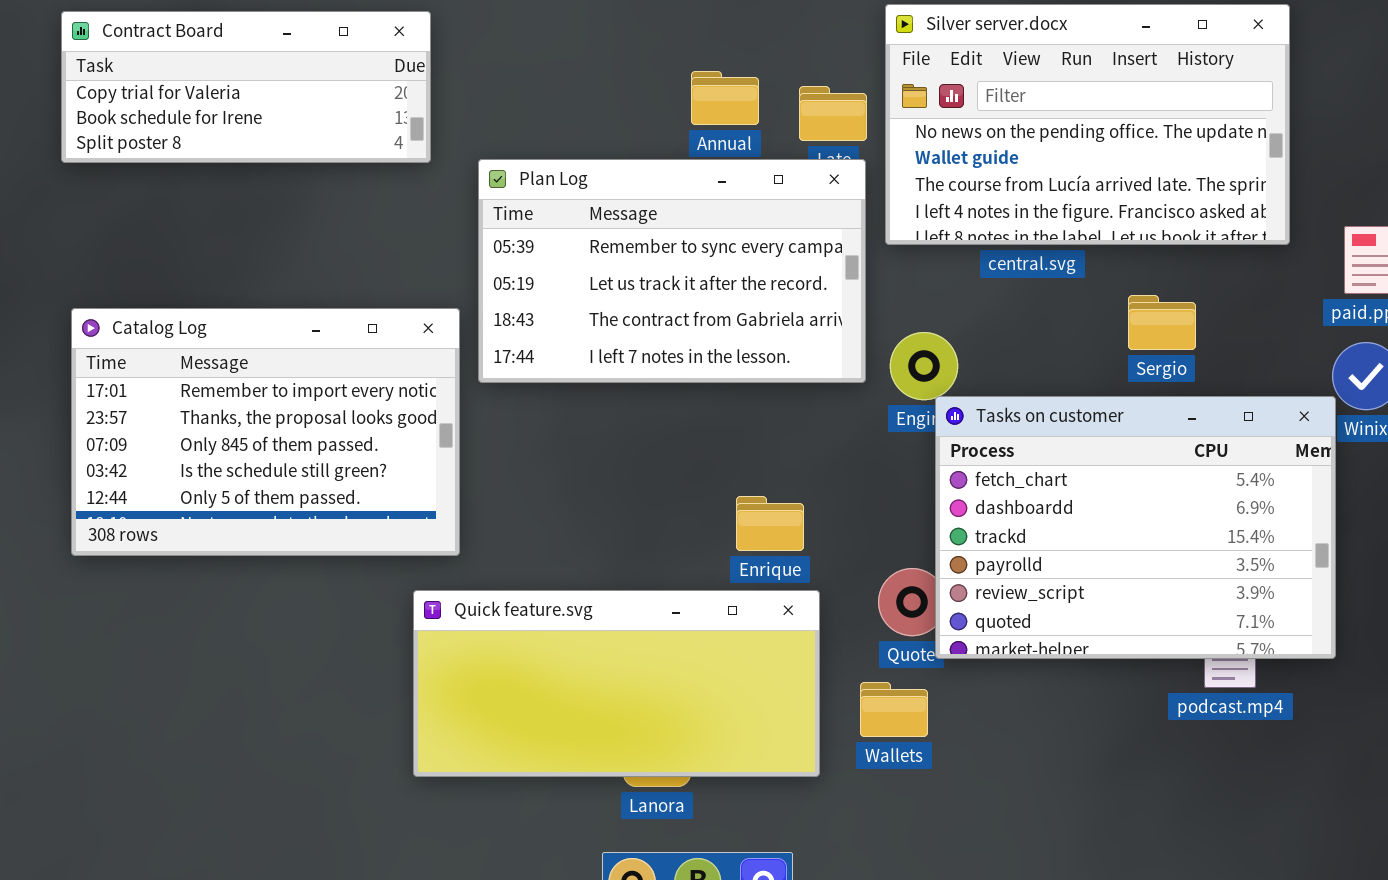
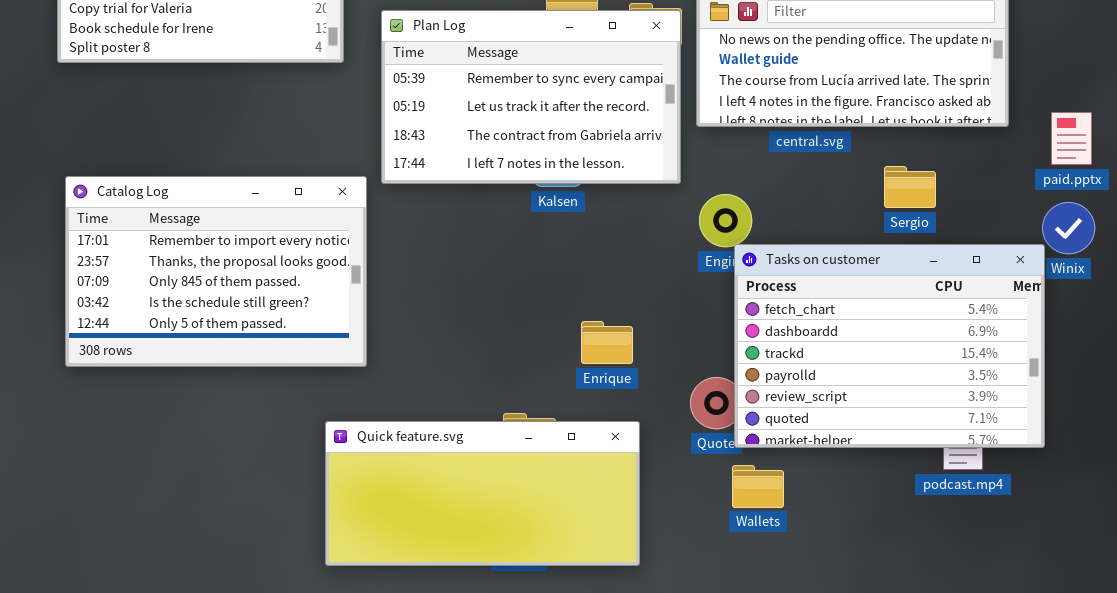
Plan Log: [478,159,866,383] -> [381,10,681,184], moved
Quick feature.svg: [413,590,820,777] -> [325,421,640,566], moved
Wallets: [860,682,928,737] -> [732,465,784,508], moved

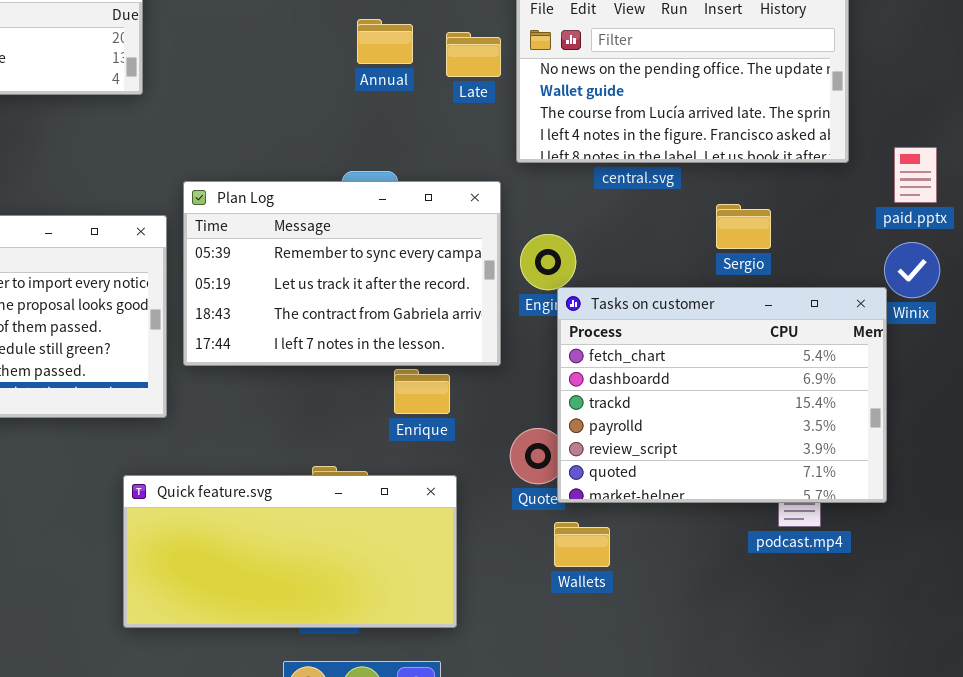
Plan Log: [381,10,681,184] -> [183,181,501,366], moved

